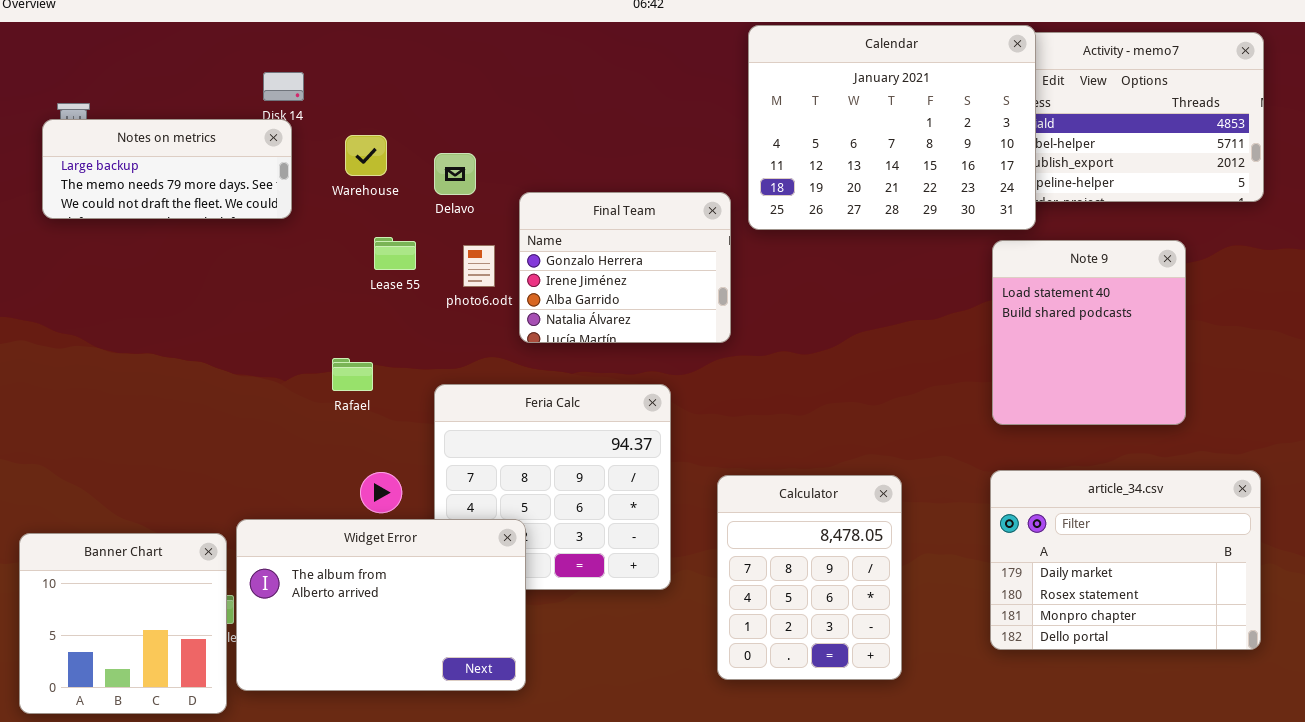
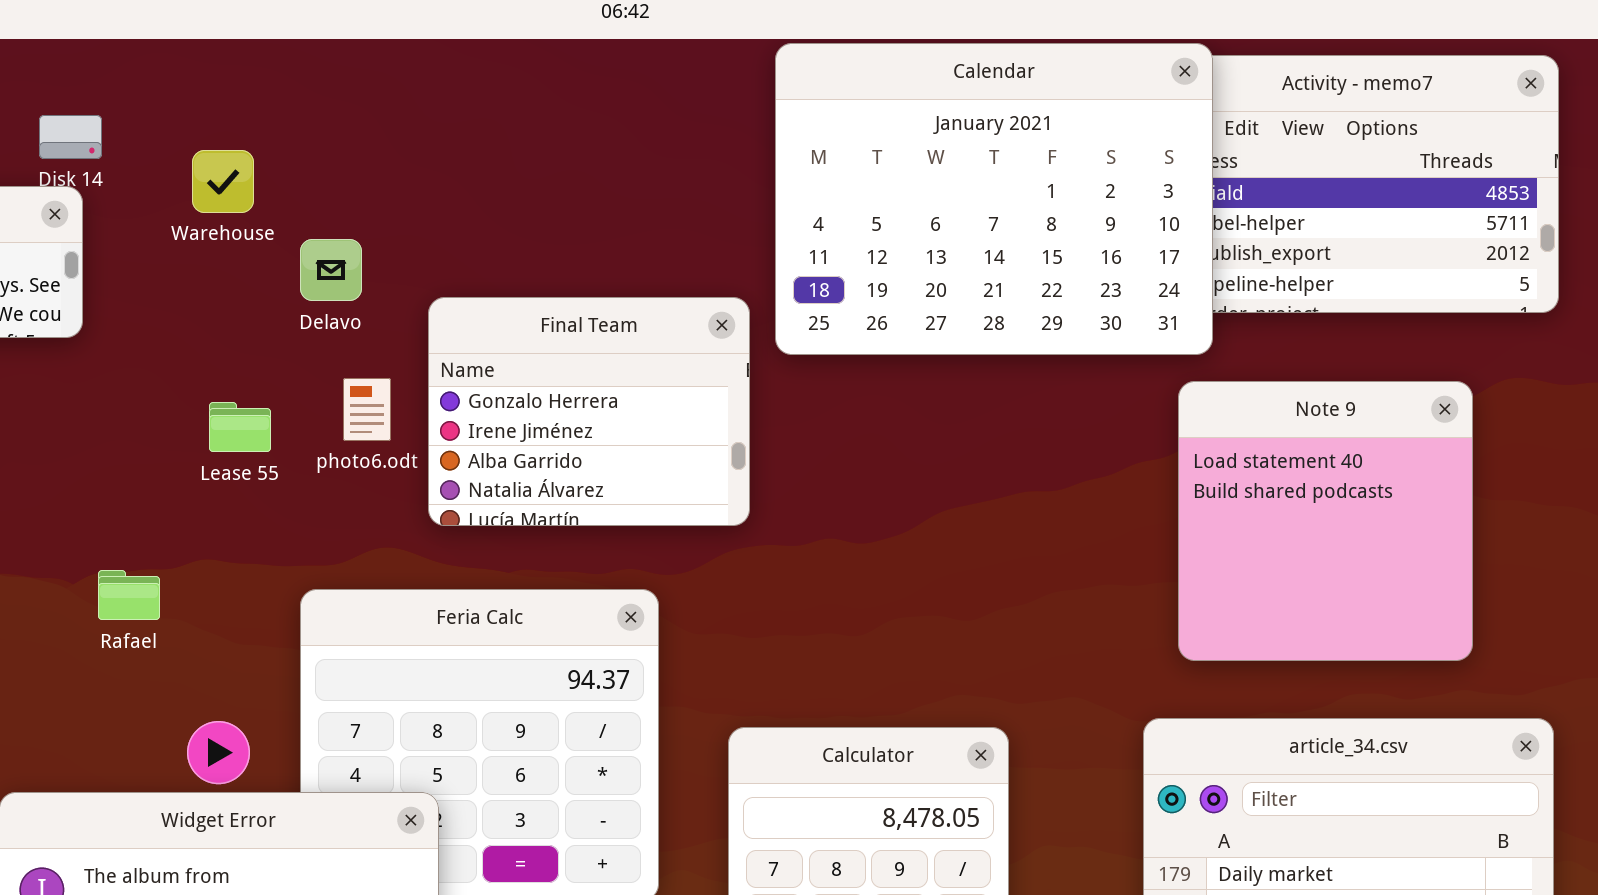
Warehouse: [345,135,387,176] -> [192,150,254,213], moved
Lease 55: [374,237,416,270] -> [209,402,271,452], moved
Note 9: [992,240,1186,425] -> [1178,381,1473,661], moved
Rafael: [332,358,373,391] -> [98,570,160,620], moved

